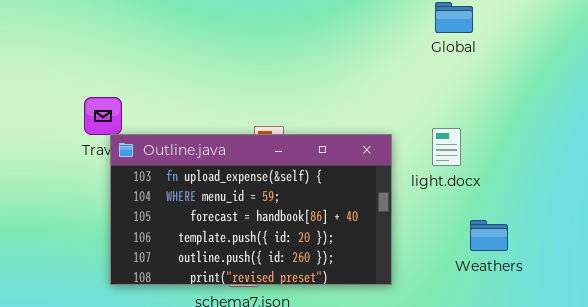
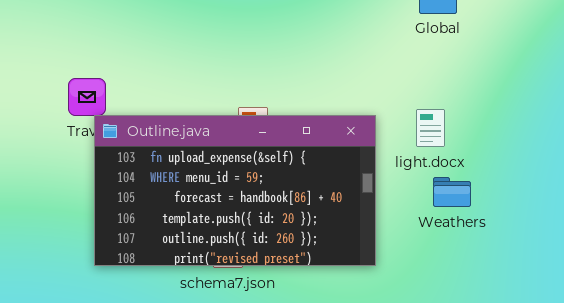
Weathers: [470,220,508,251] -> [433,177,471,207], moved

